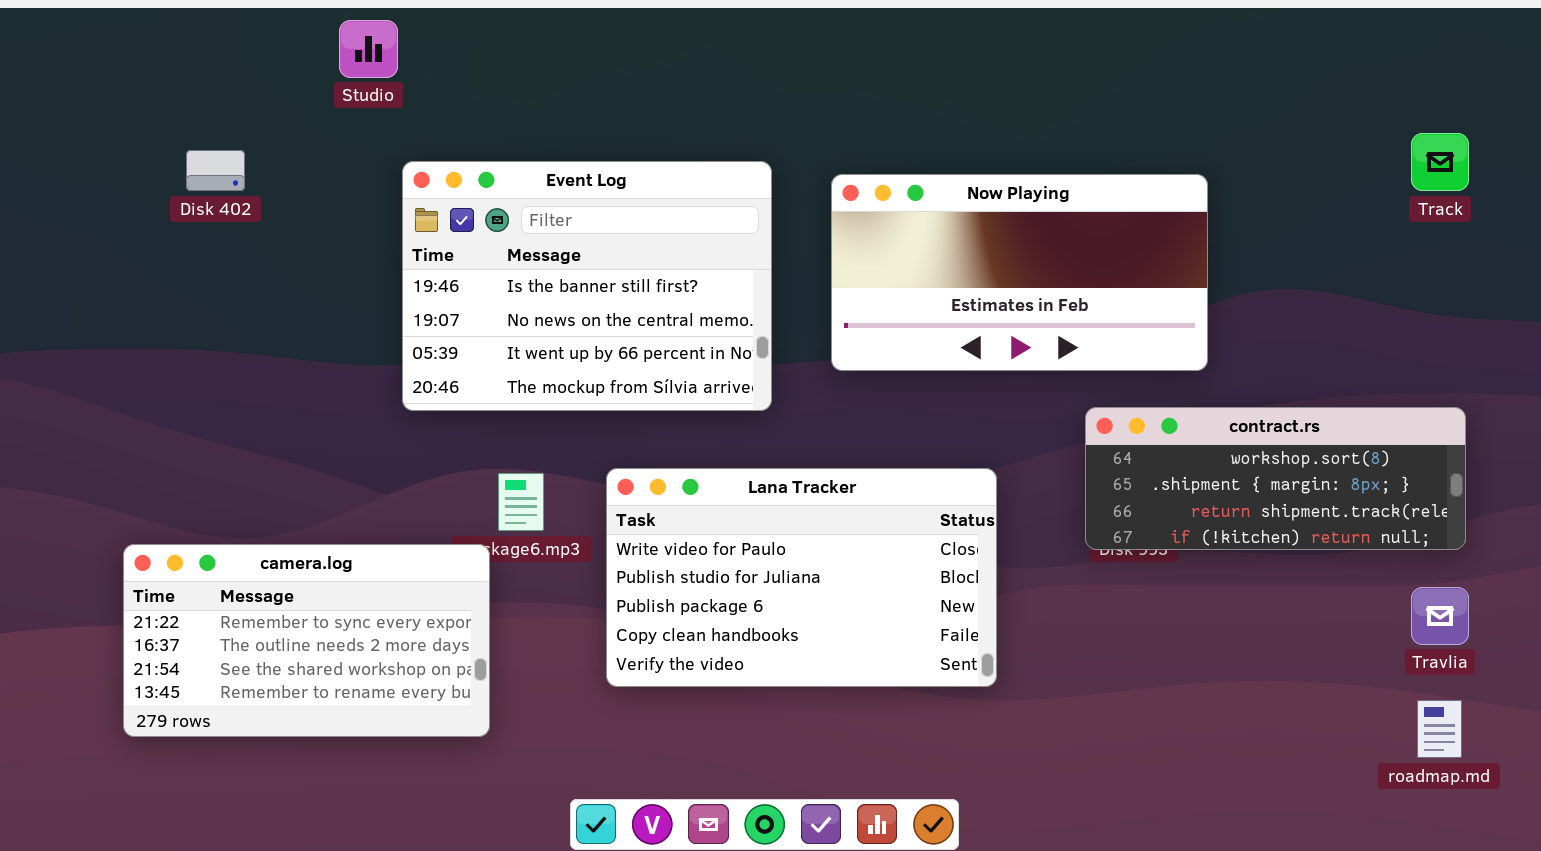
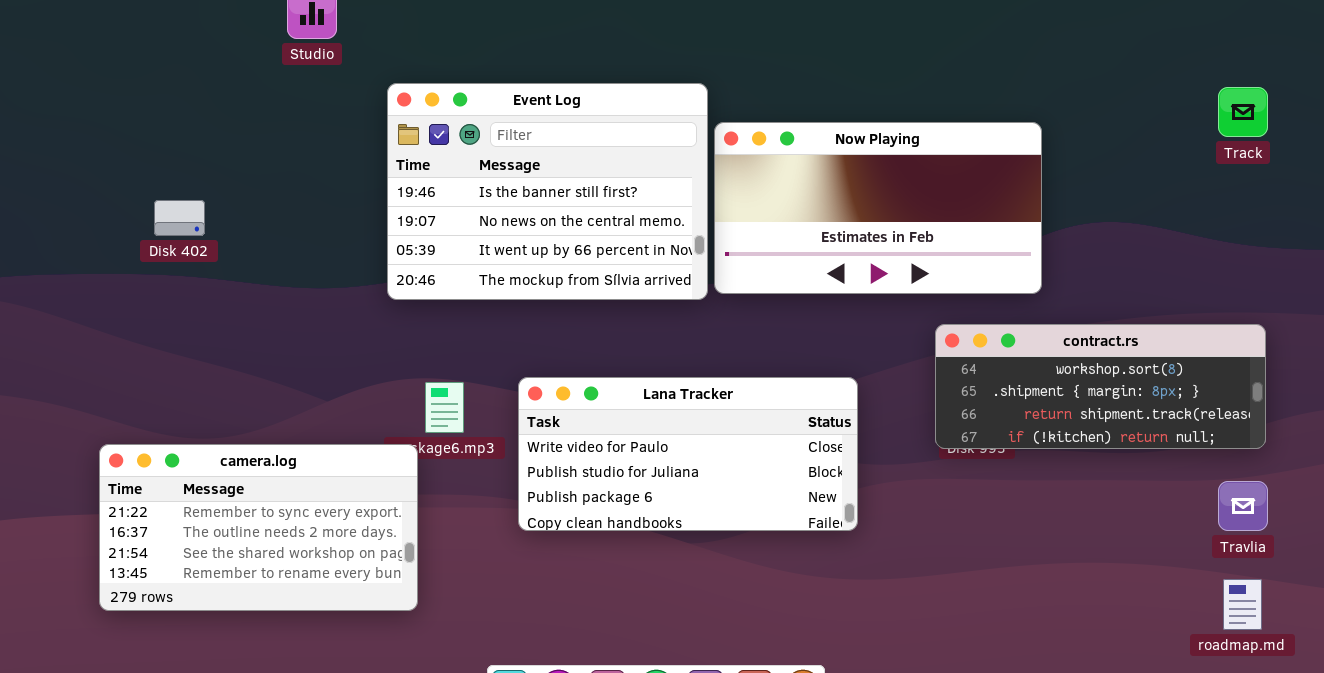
Disk 402: [186,150,245,191] -> [154,200,205,236], moved
Event Log: [402,161,772,411] -> [387,83,708,300], moved
Lana Tracker: [606,468,997,687] -> [518,377,858,531], resized

